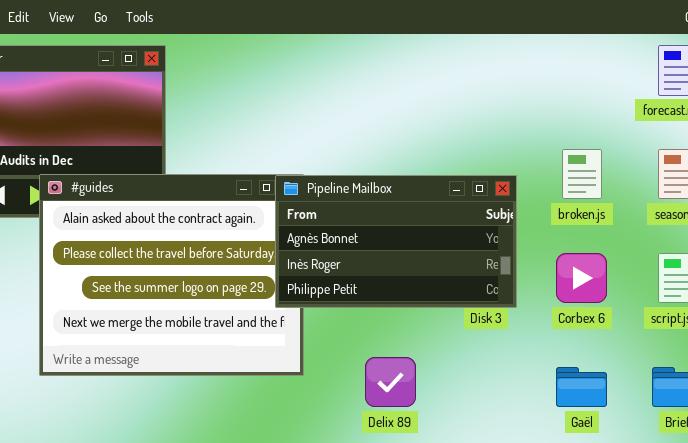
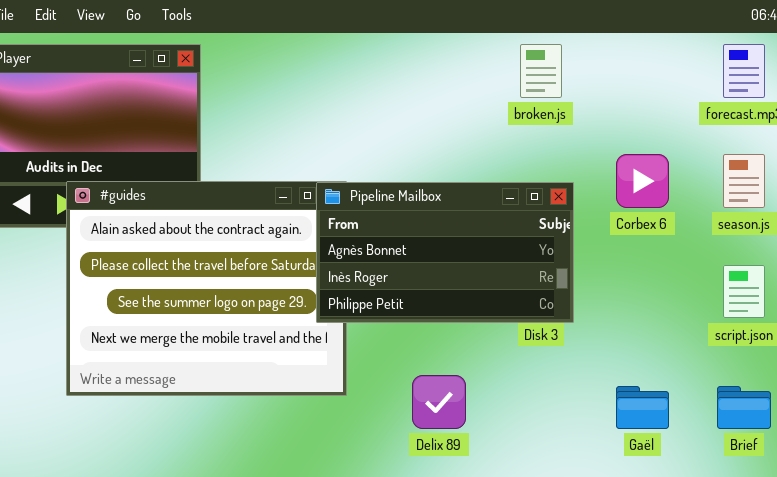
broken.js: [562,149,602,199] -> [520,44,562,98], moved
Corbex 6: [556,253,607,303] -> [616,154,669,208], moved

